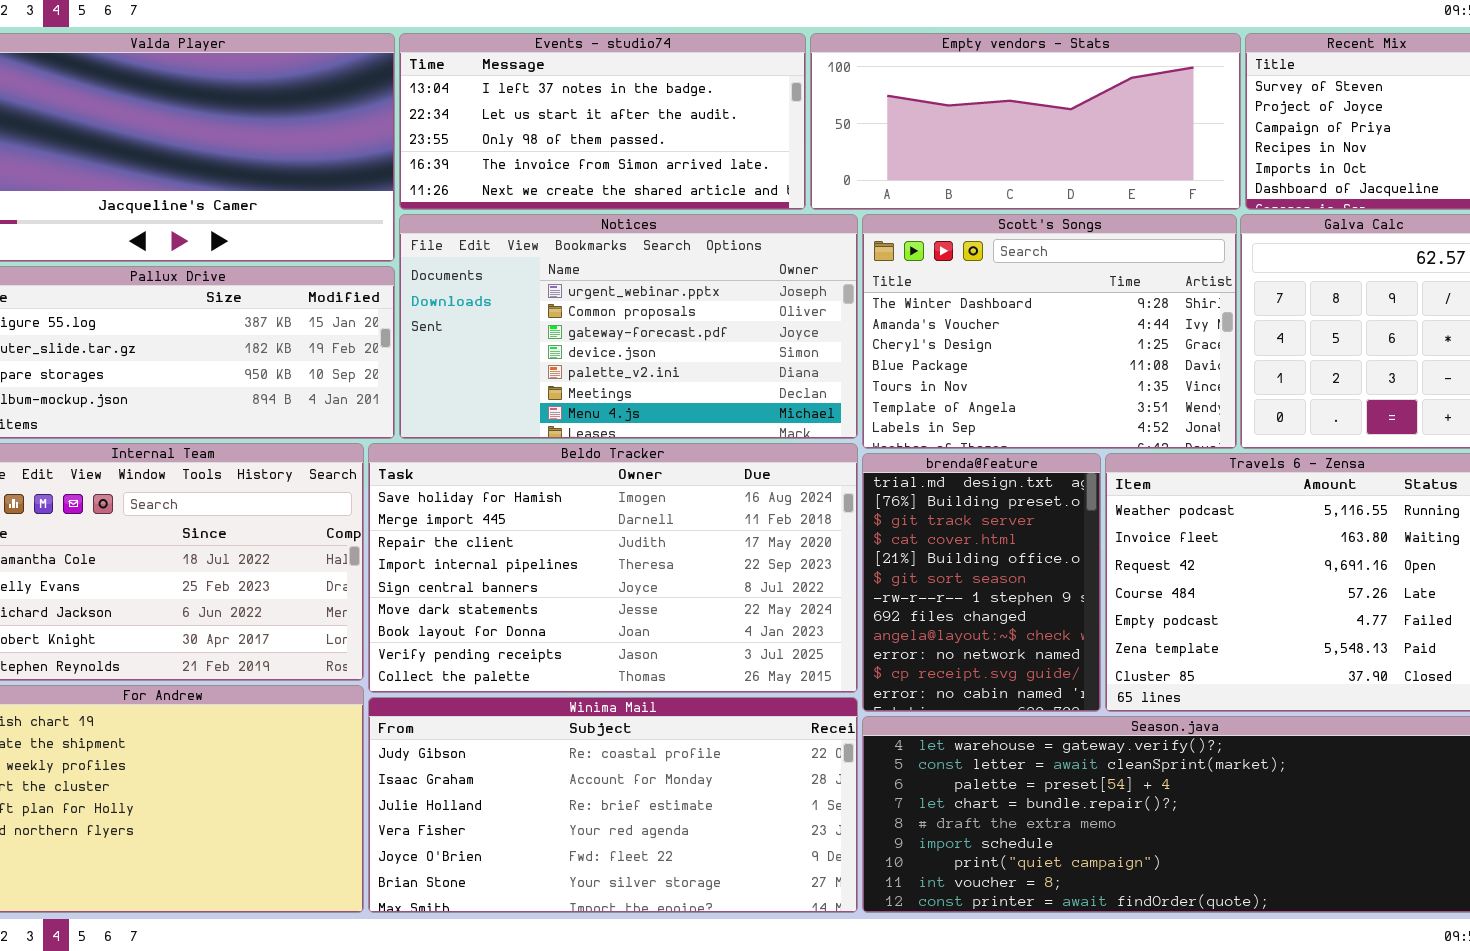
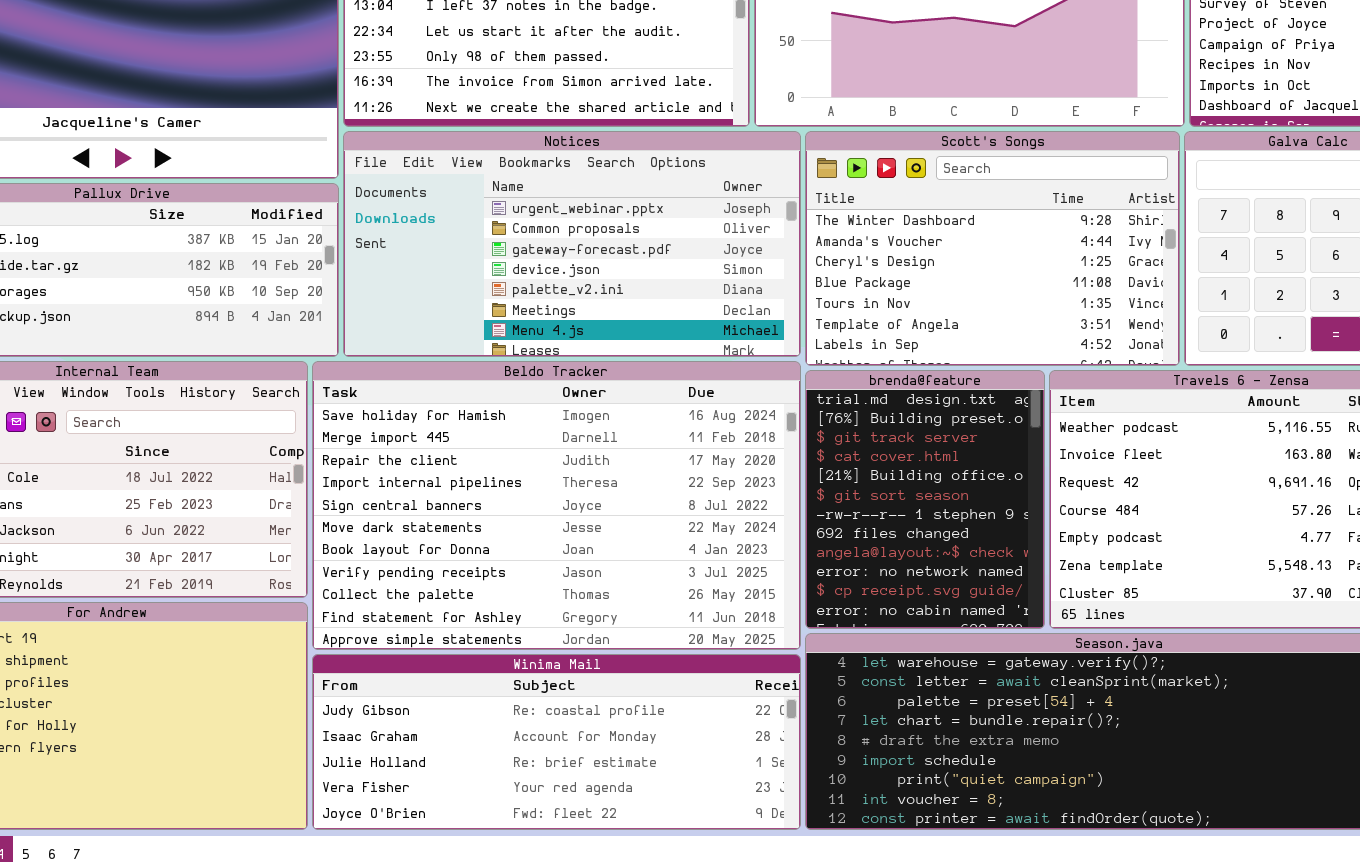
Beldo Tracker: [368,443,858,693] -> [312,361,801,650], resized
Winima Mail: [368,697,858,913] -> [312,654,801,830], resized

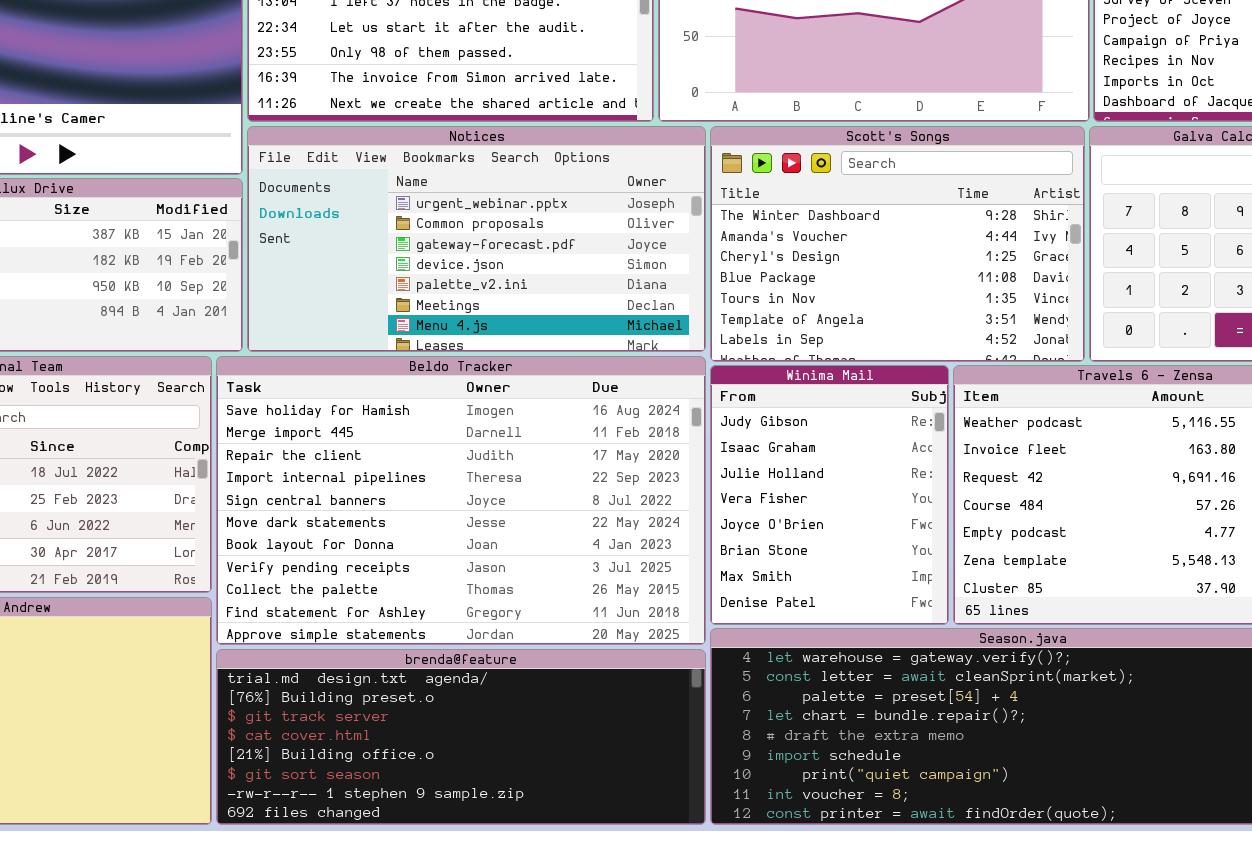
brenda@feature: [805,370,1045,629] -> [216,649,706,825], moved, resized
Winima Mail: [312,654,801,830] -> [710,365,949,625], moved, resized

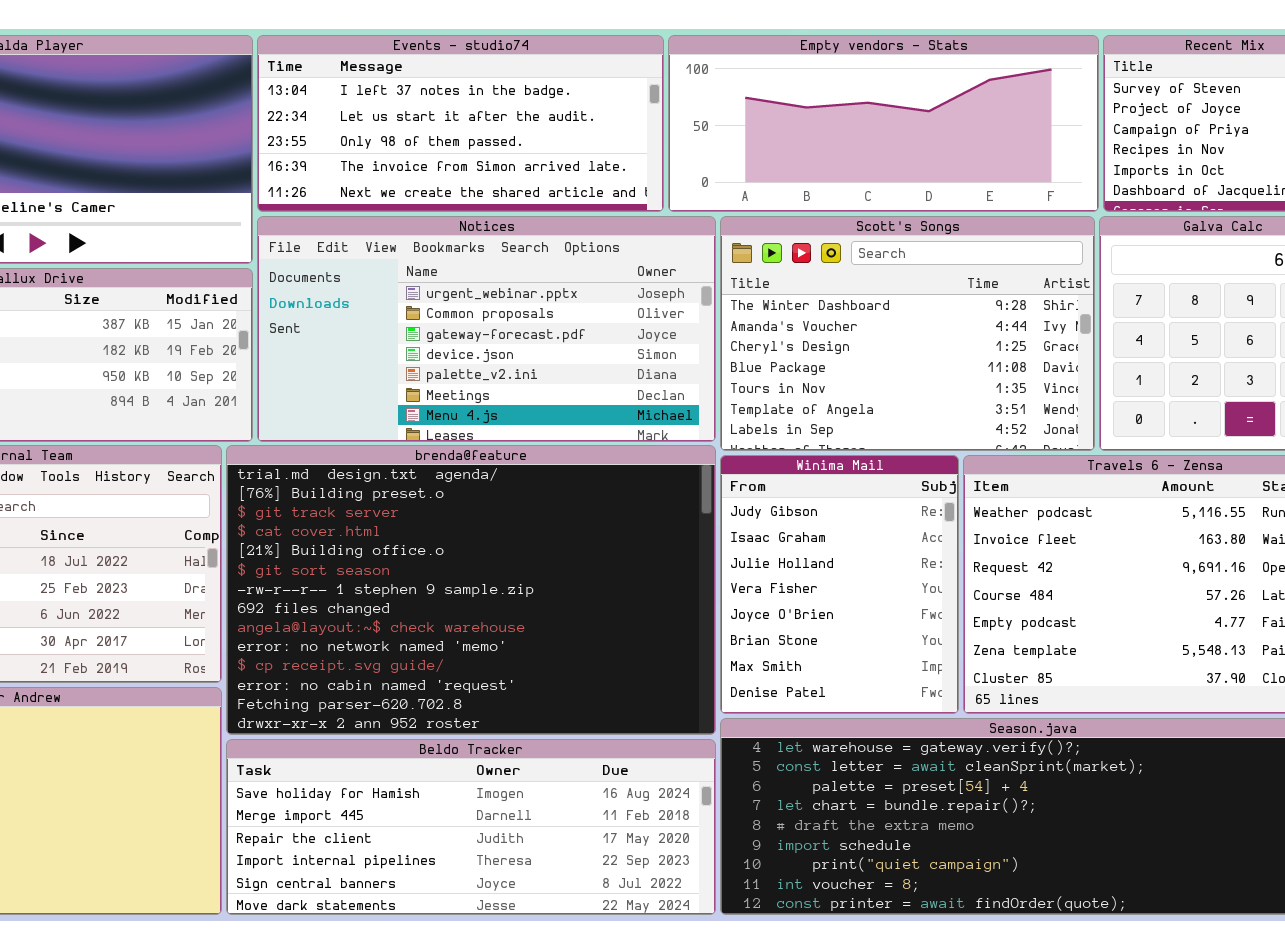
Beldo Tracker: [216,356,706,645] -> [226,739,716,915], moved, resized
brenda@feature: [216,649,706,825] -> [226,445,716,735], moved, resized

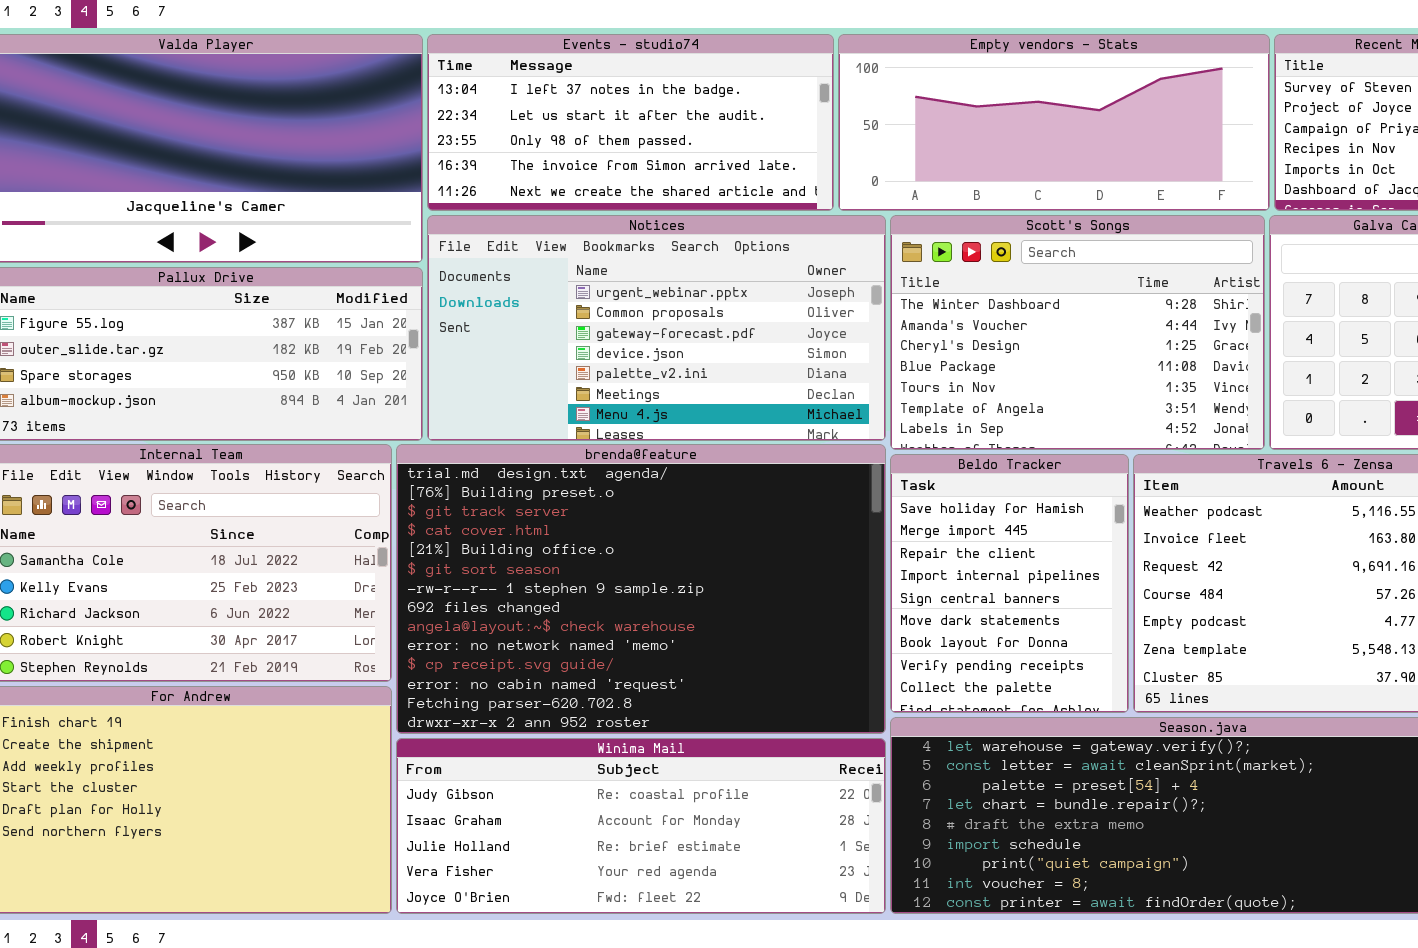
Winima Mail: [720,455,959,714] -> [396,738,886,914], moved, resized
Beldo Tracker: [226,739,716,915] -> [890,454,1129,713], moved, resized

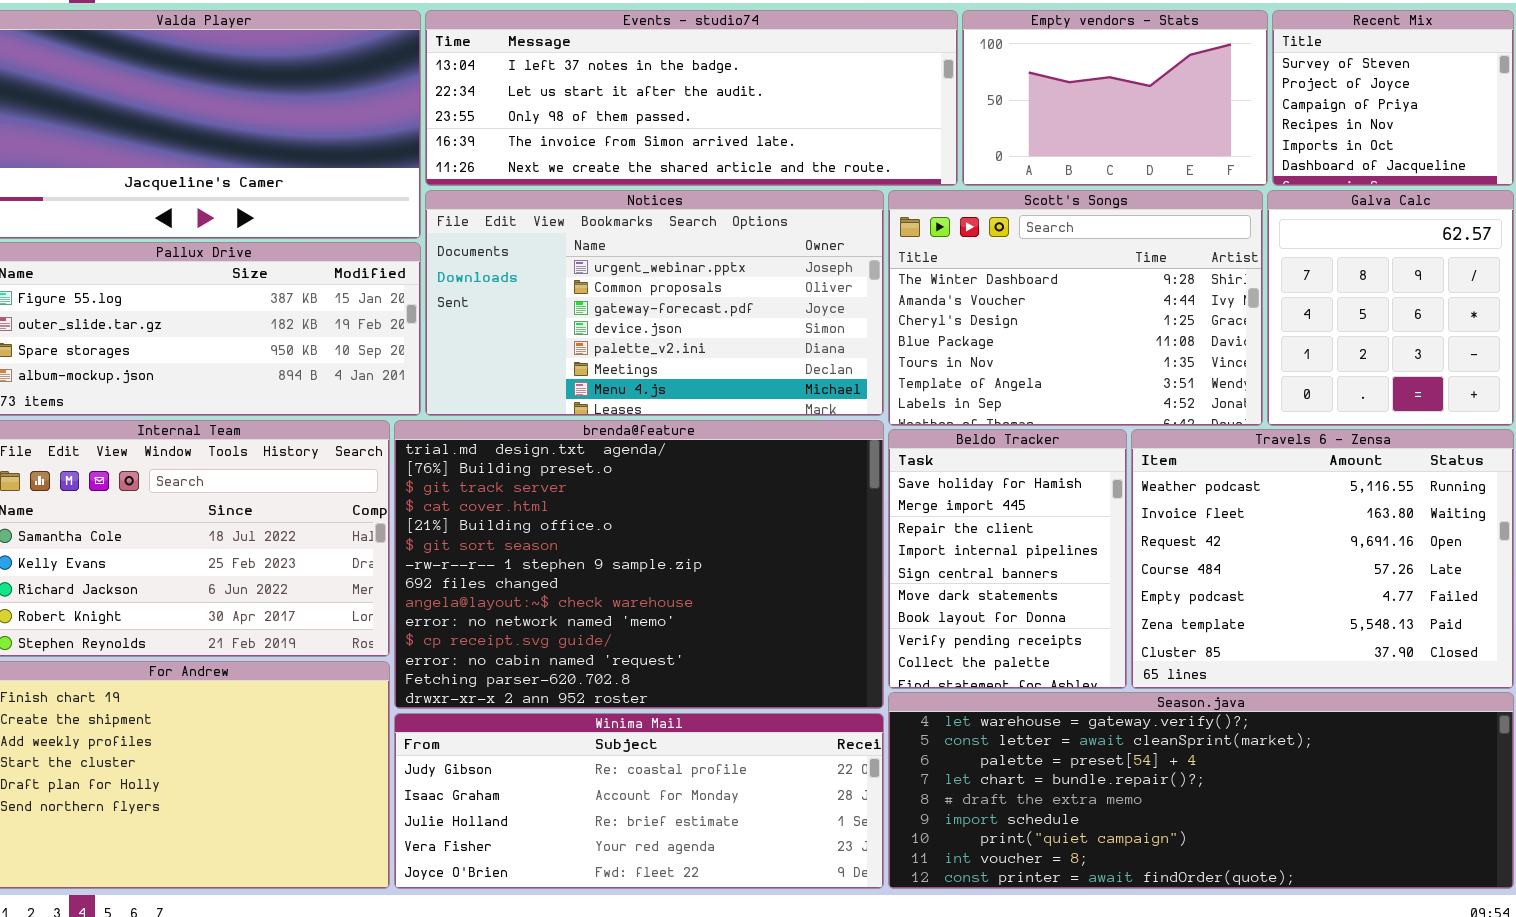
Events - studio74: [427,34,834,211] -> [425,10,958,186], resized
Empty vendors - Stats: [838,34,1270,211] -> [962,10,1268,186], resized

